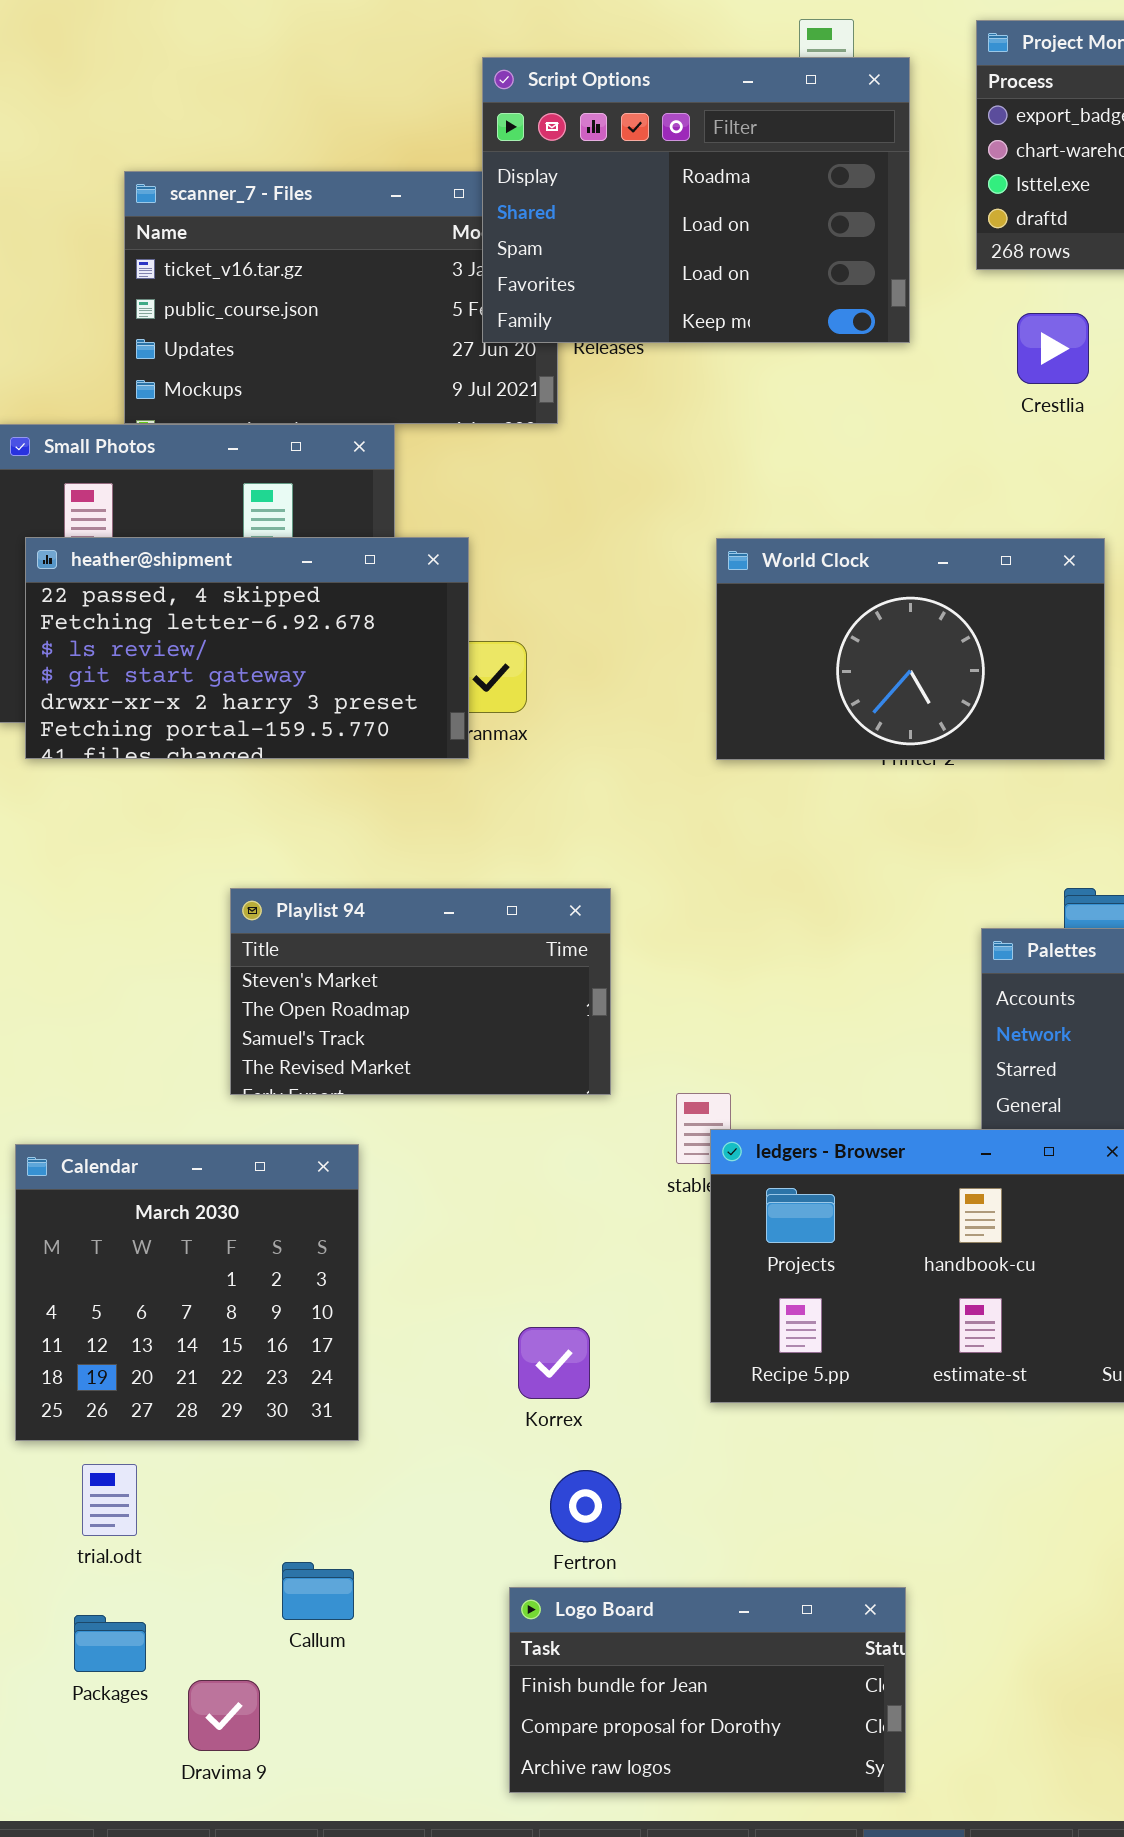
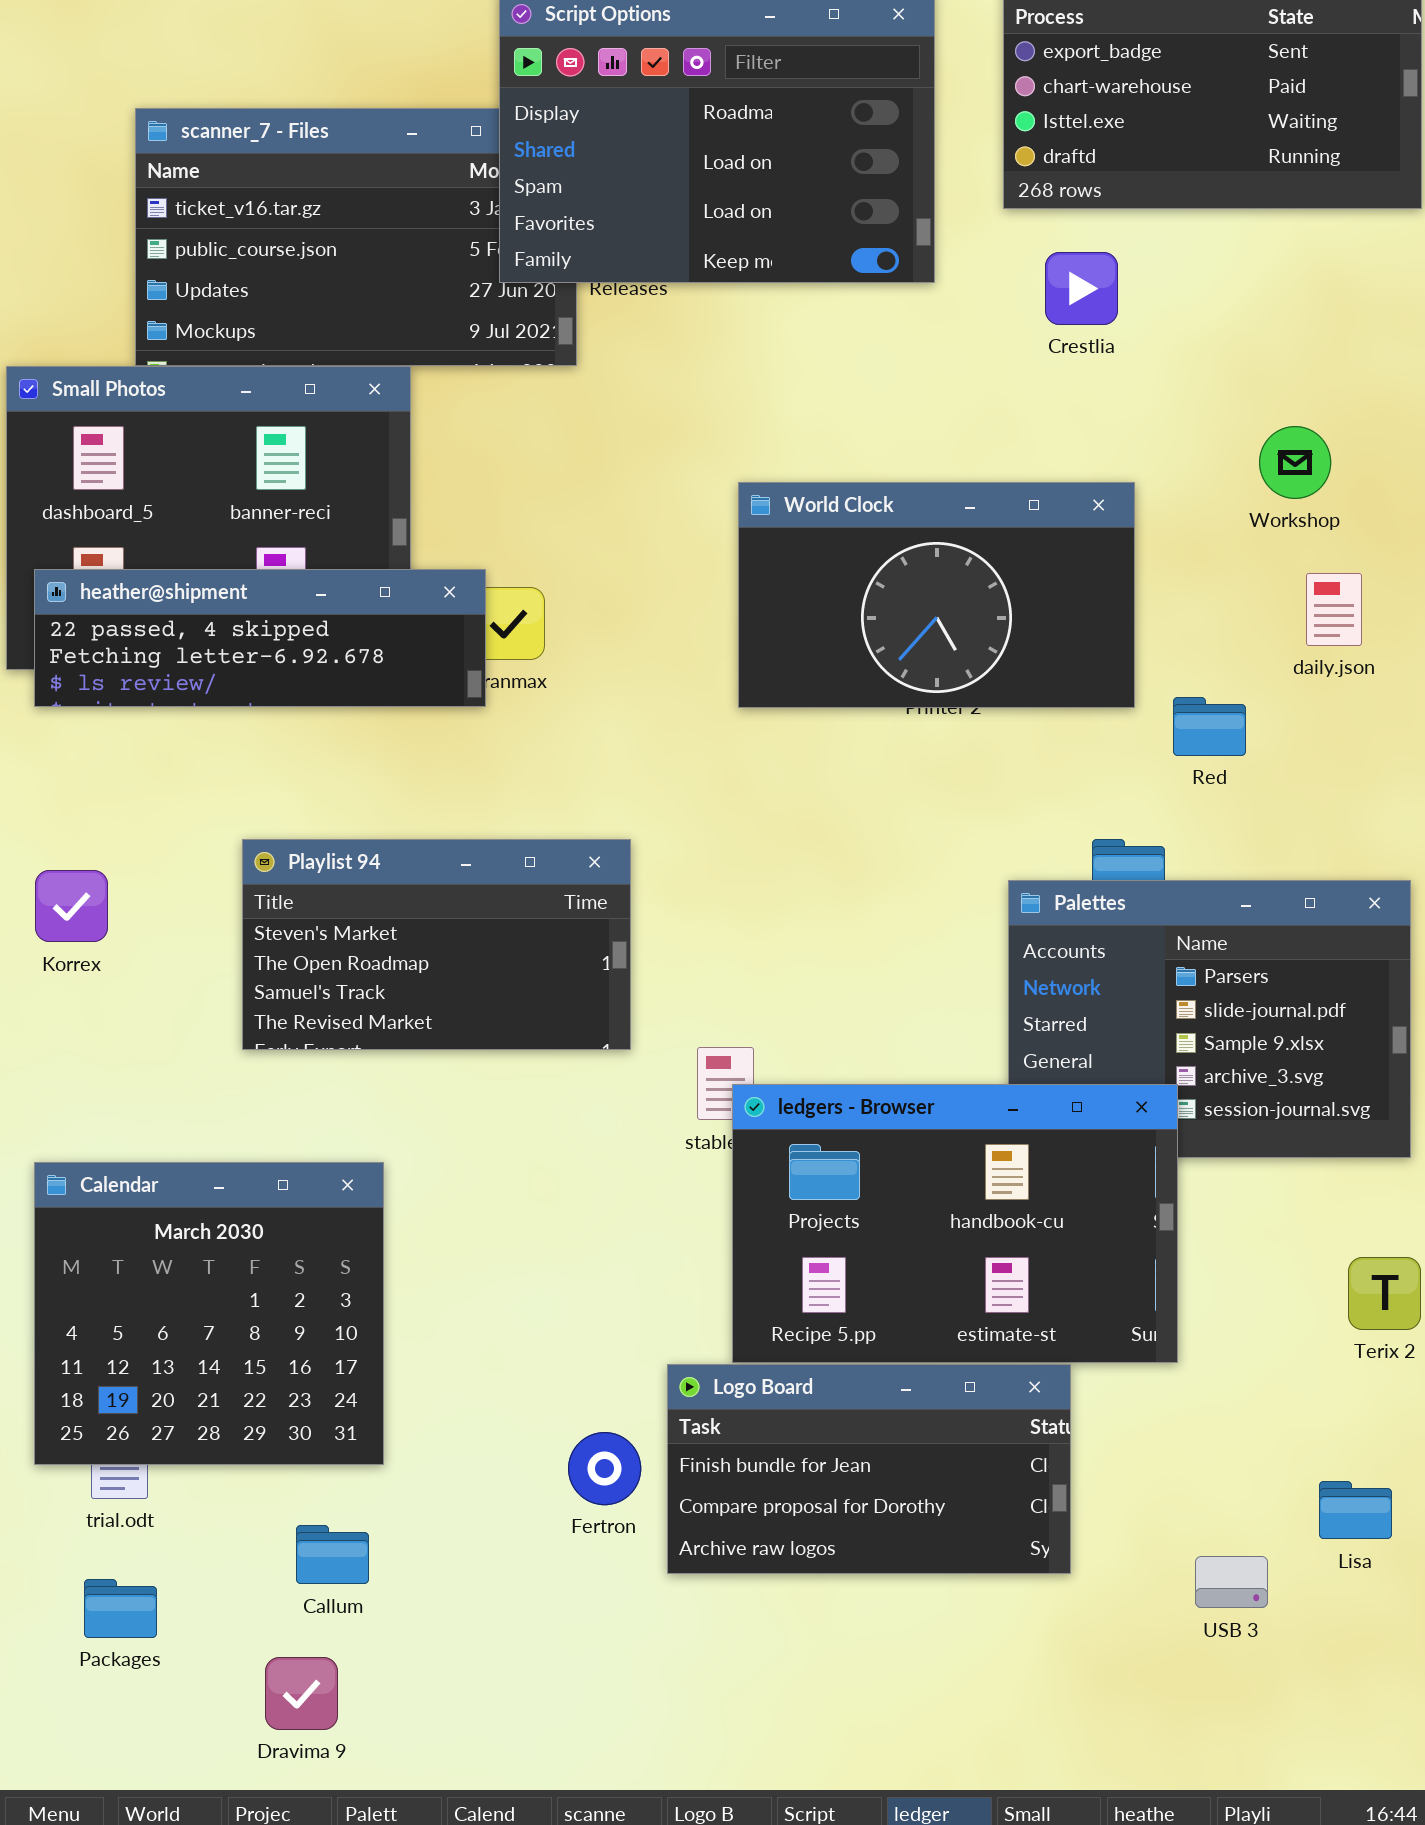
heather@shipment: [25,537,469,759] -> [34,569,486,707], resized
Calendar: [15,1144,359,1441] -> [34,1162,384,1465], moved
Korrex: [518,1327,590,1399] -> [35,870,108,942], moved
Logo Board: [509,1587,906,1793] -> [667,1364,1071,1574], moved
Dravima 9: [188,1680,260,1751] -> [265,1657,338,1730], moved

